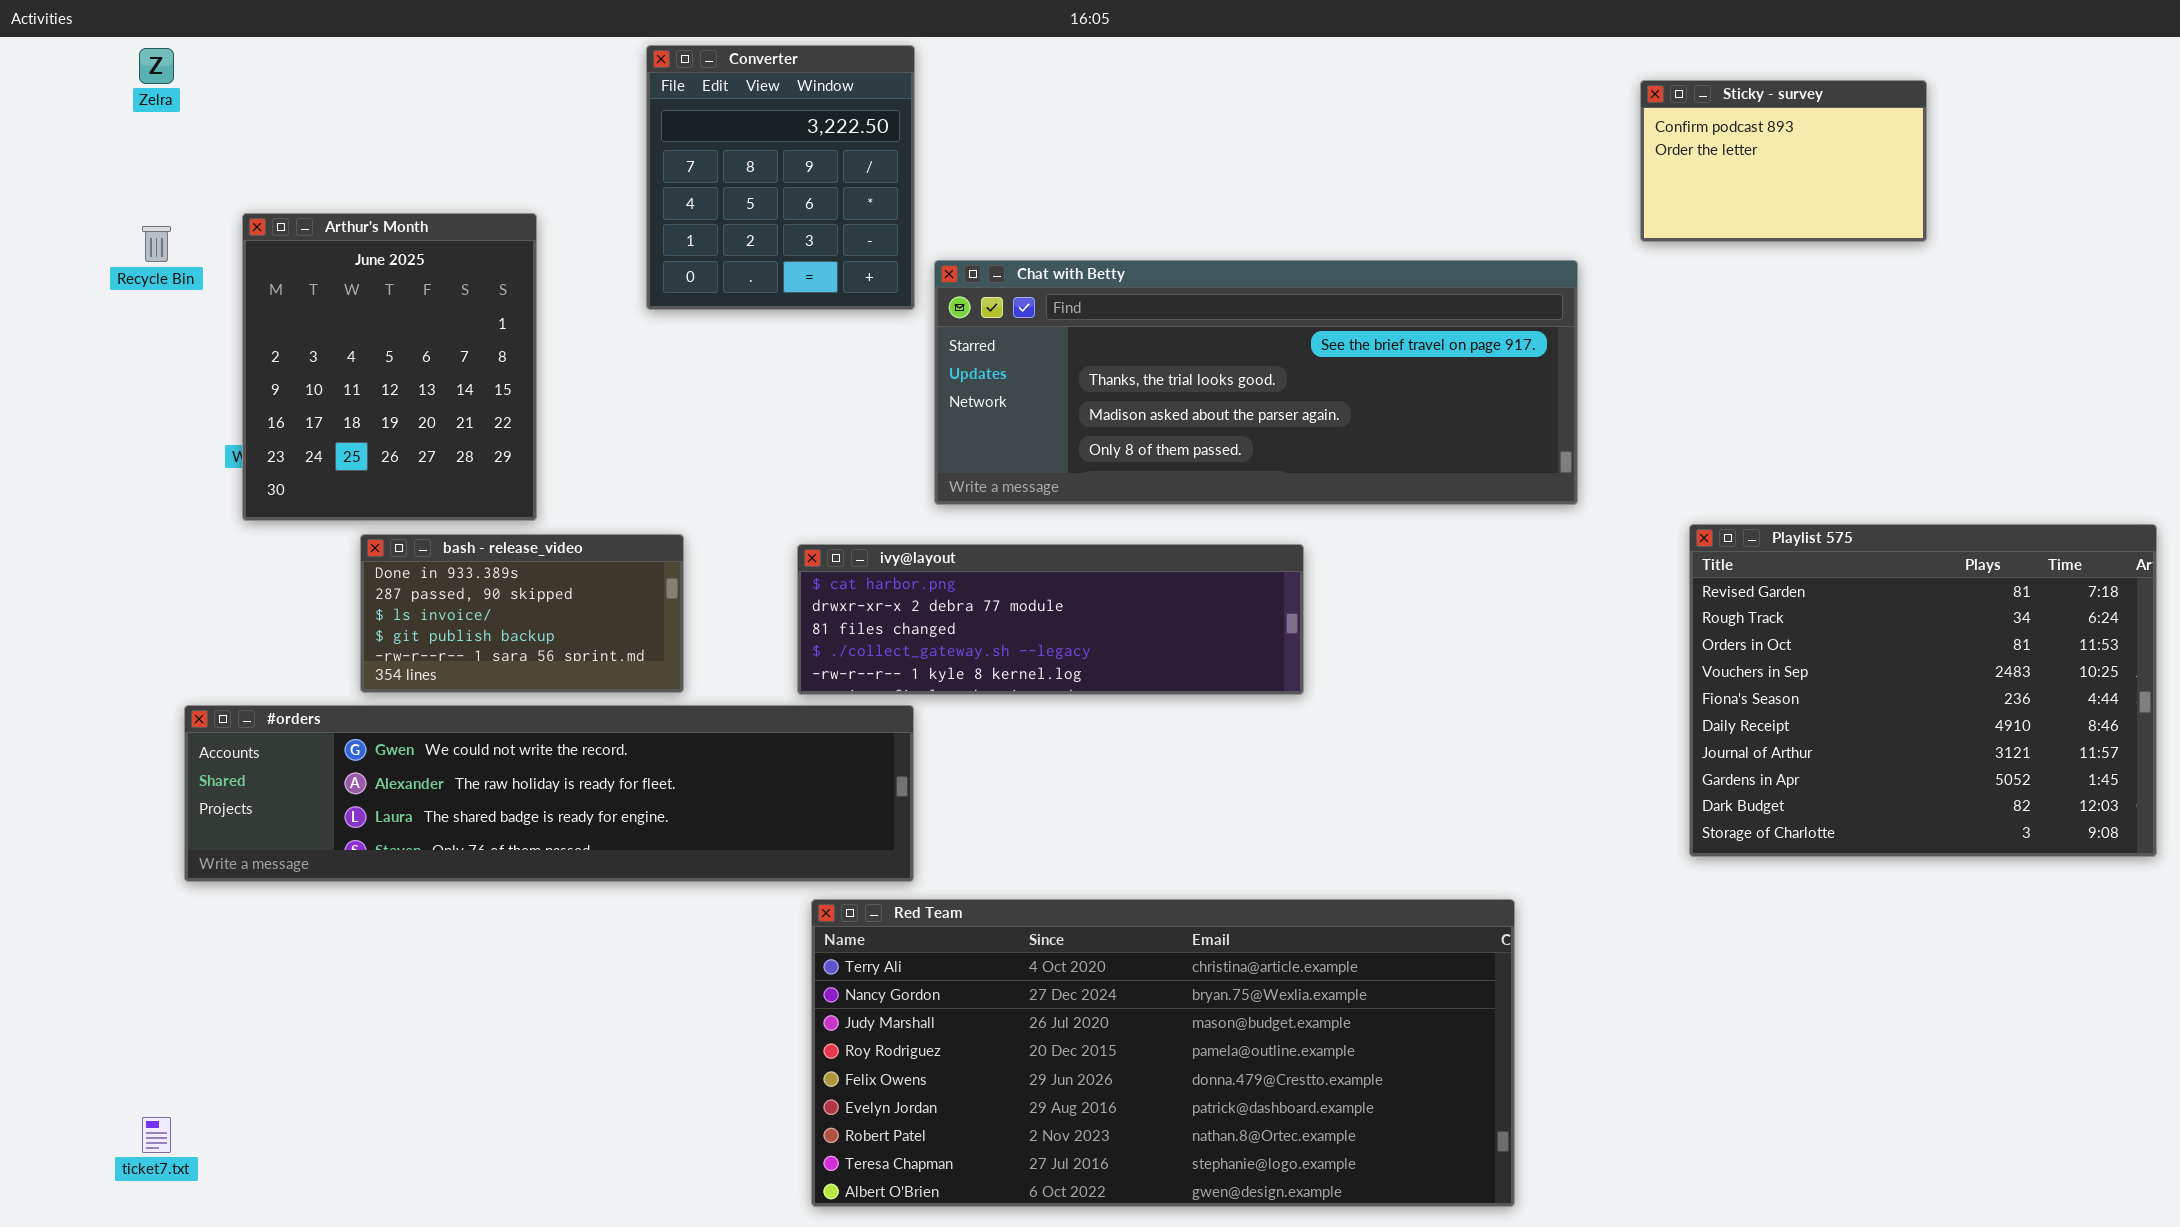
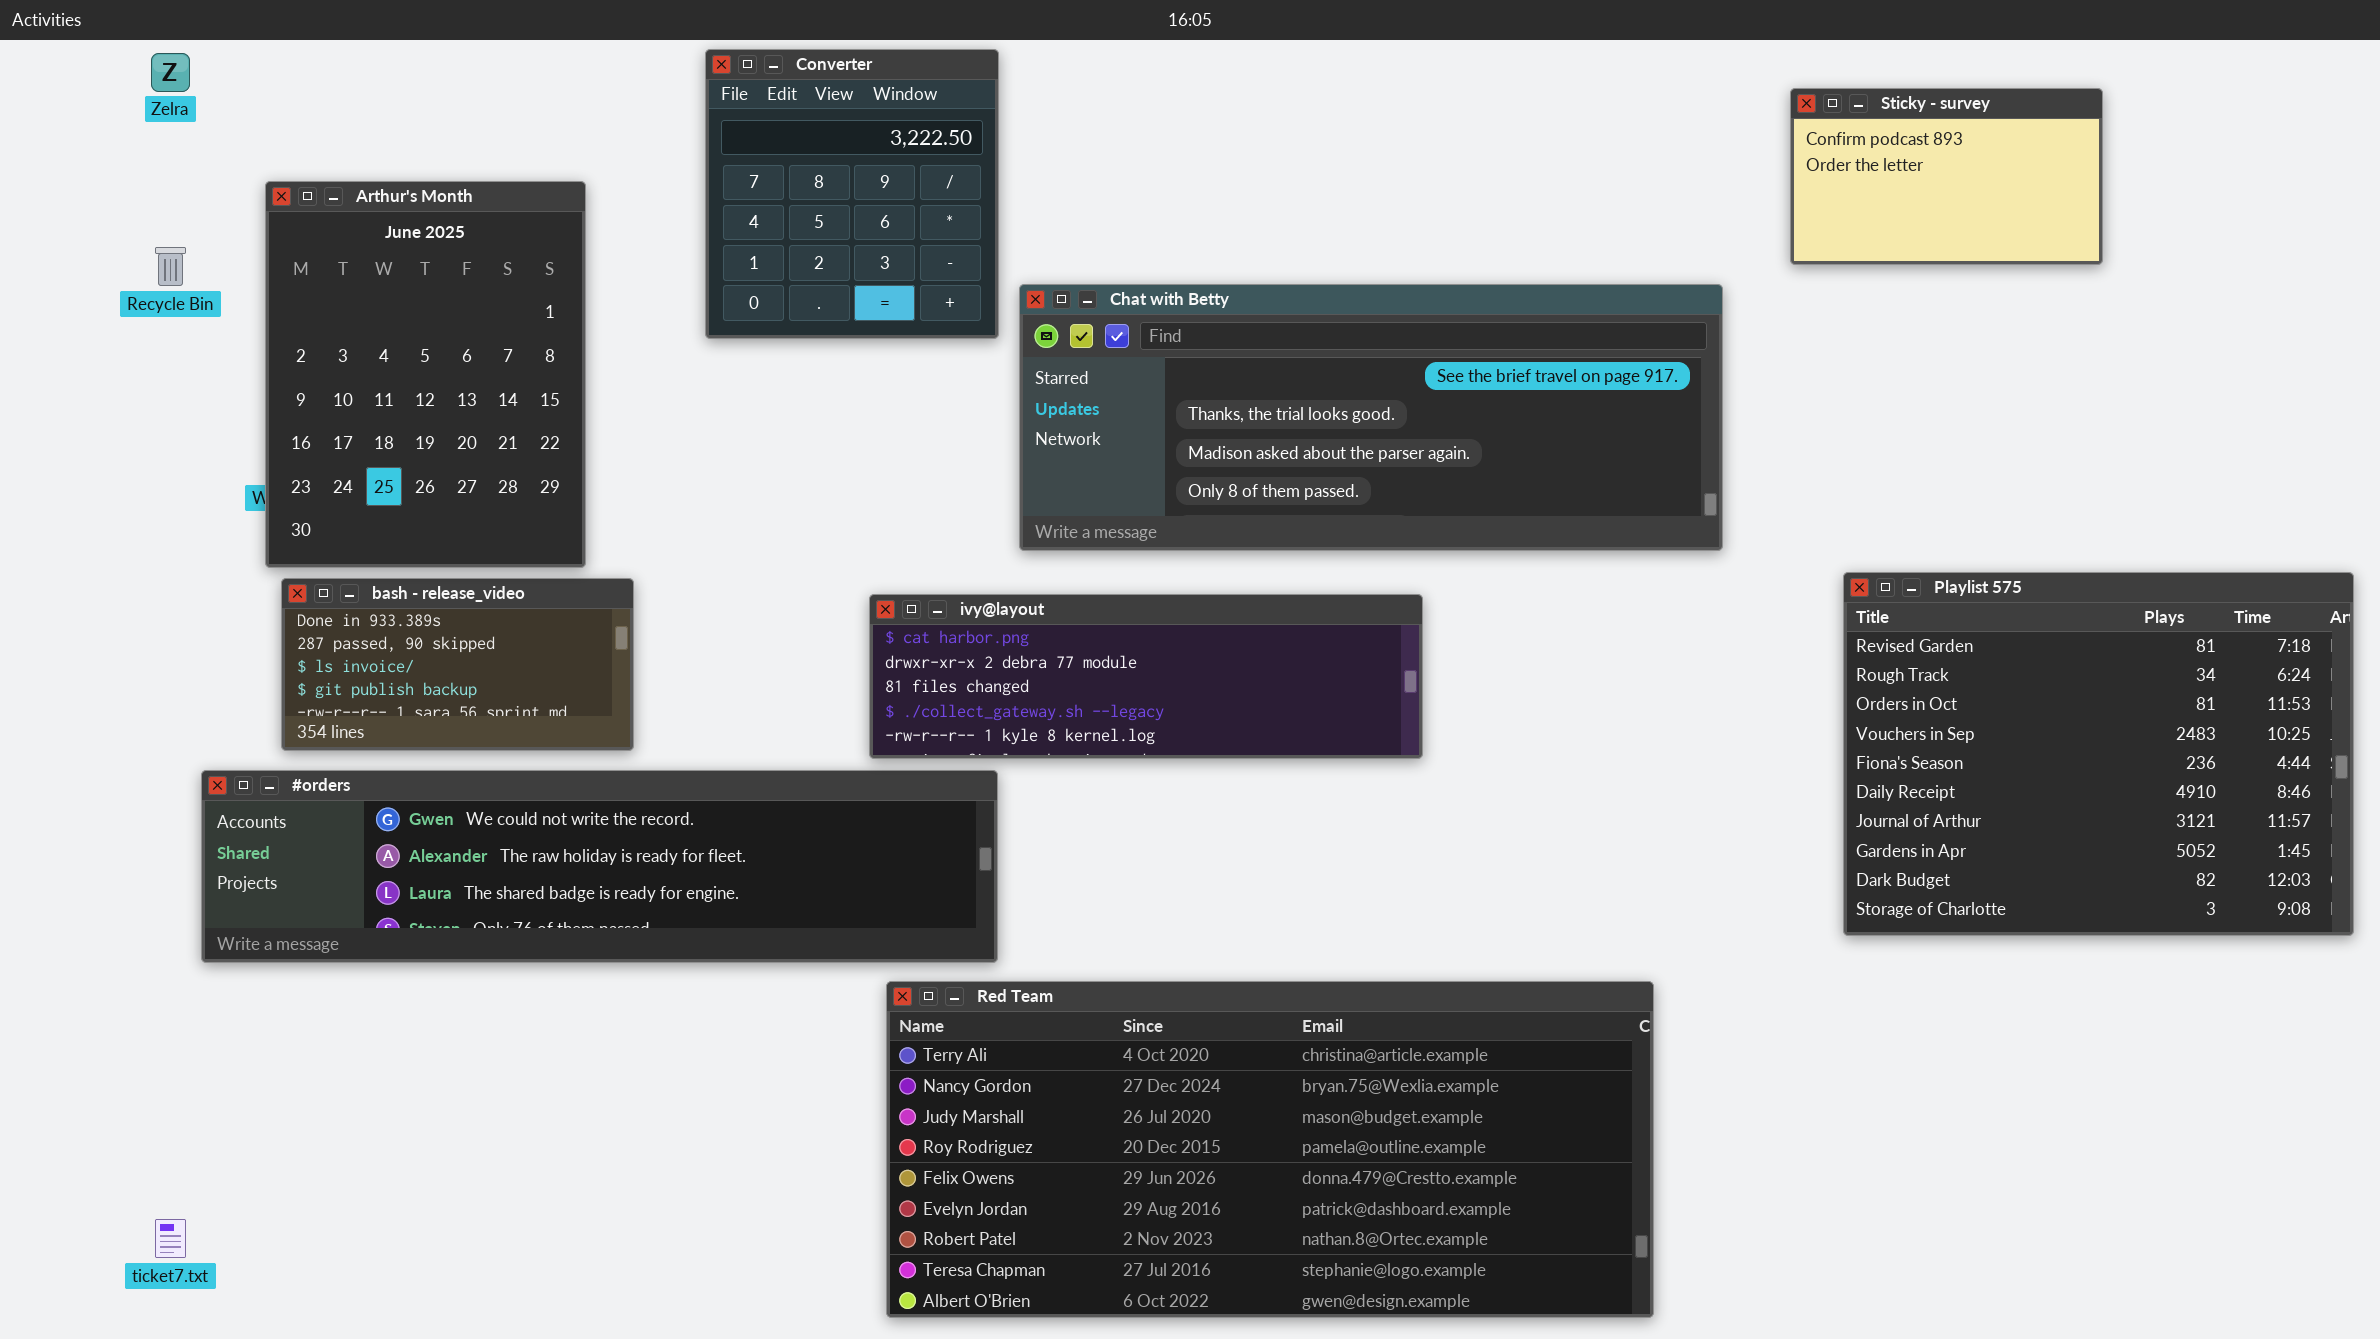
Arthur's Month: [242,213,537,521] -> [265,181,586,568], resized
bash - release_video: [360,534,684,693] -> [281,578,634,751], moved

